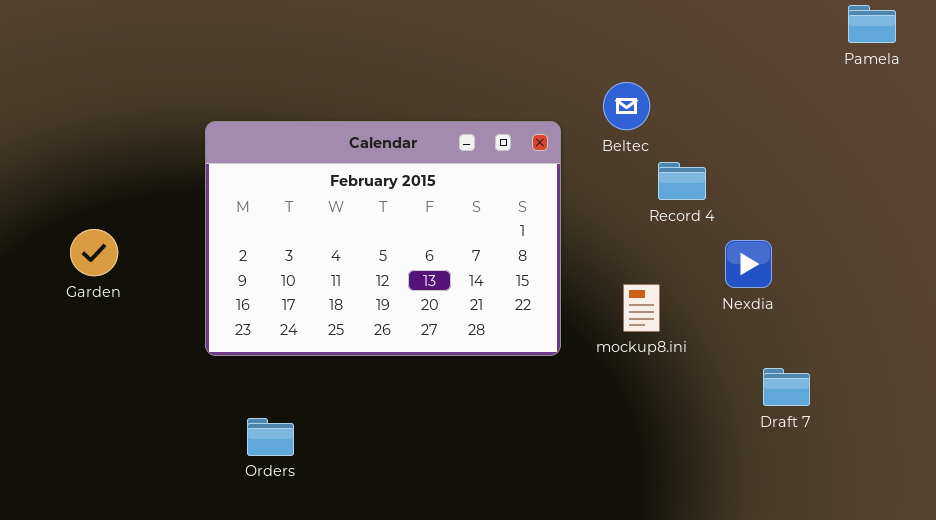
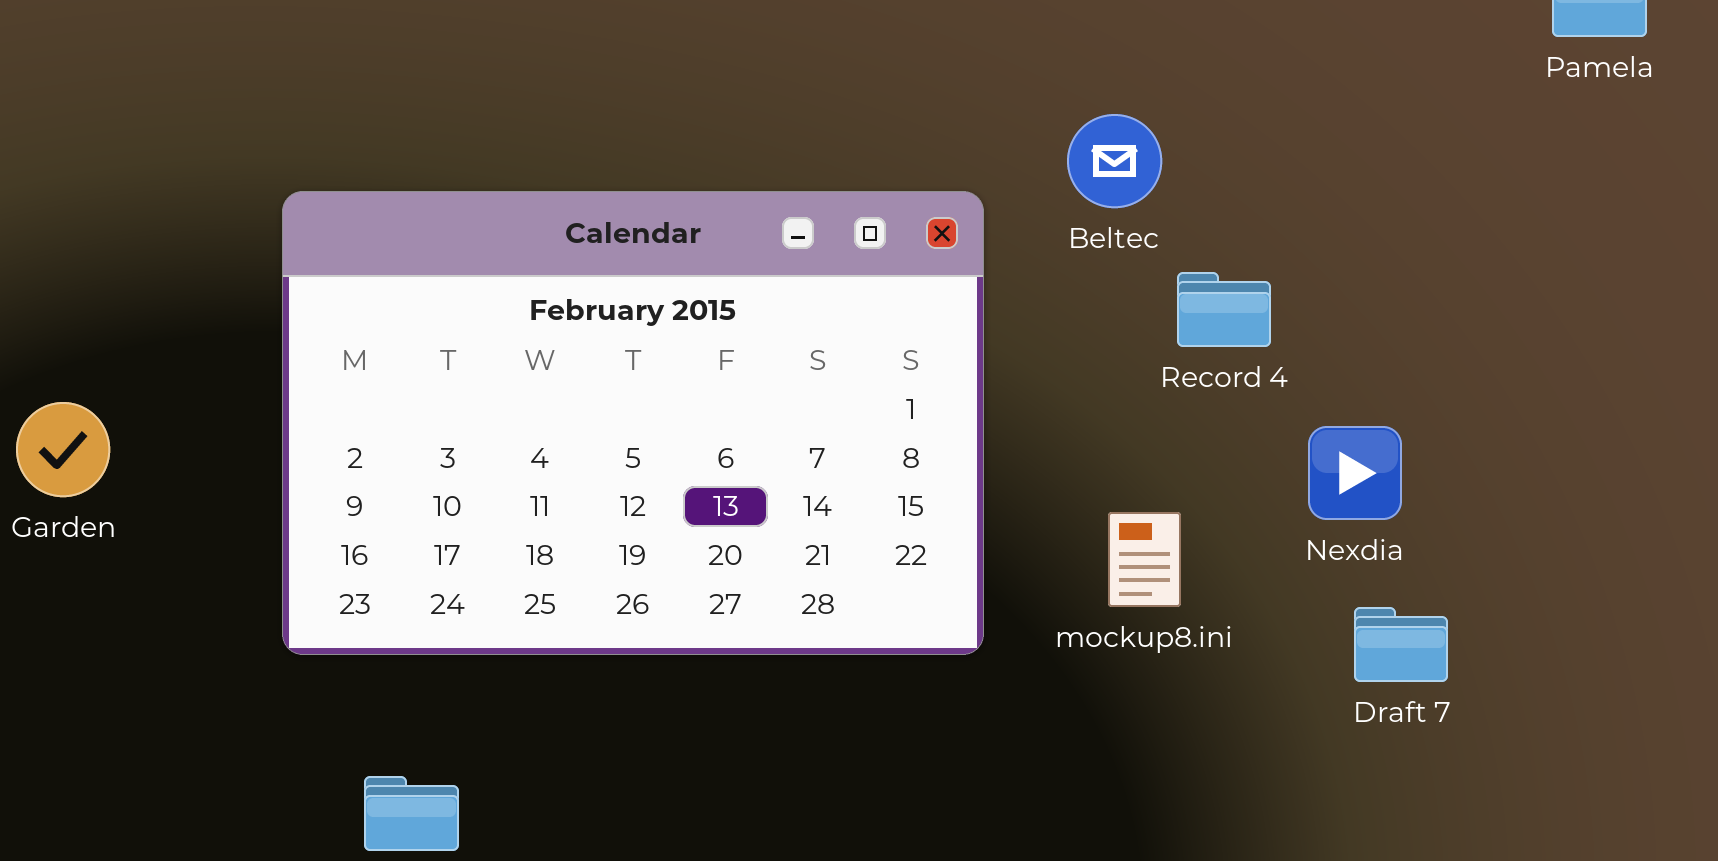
Draft 7: [763,368,810,406] -> [1354,607,1448,682], moved

